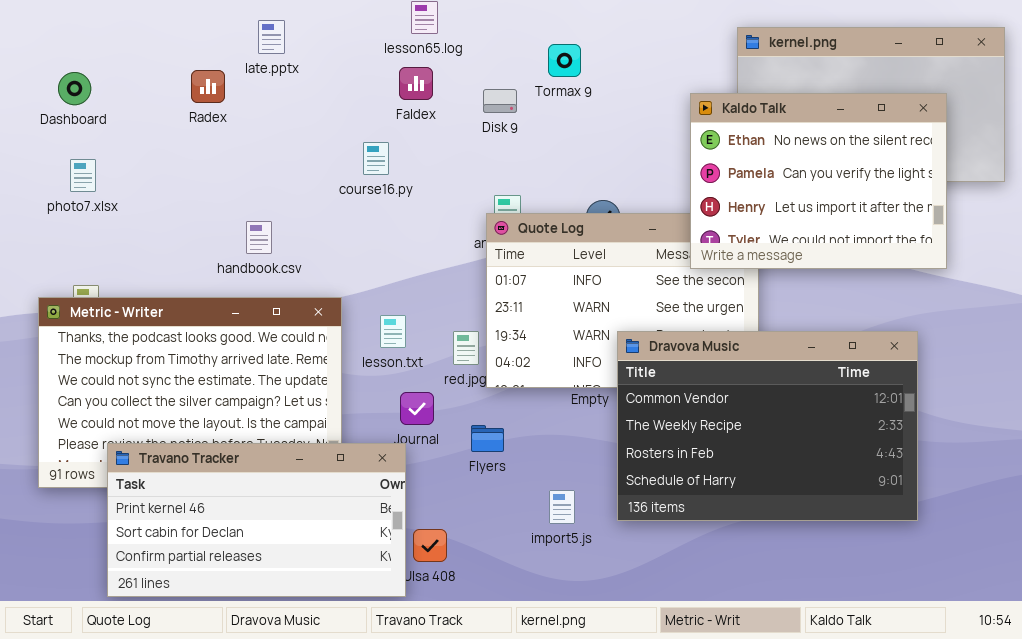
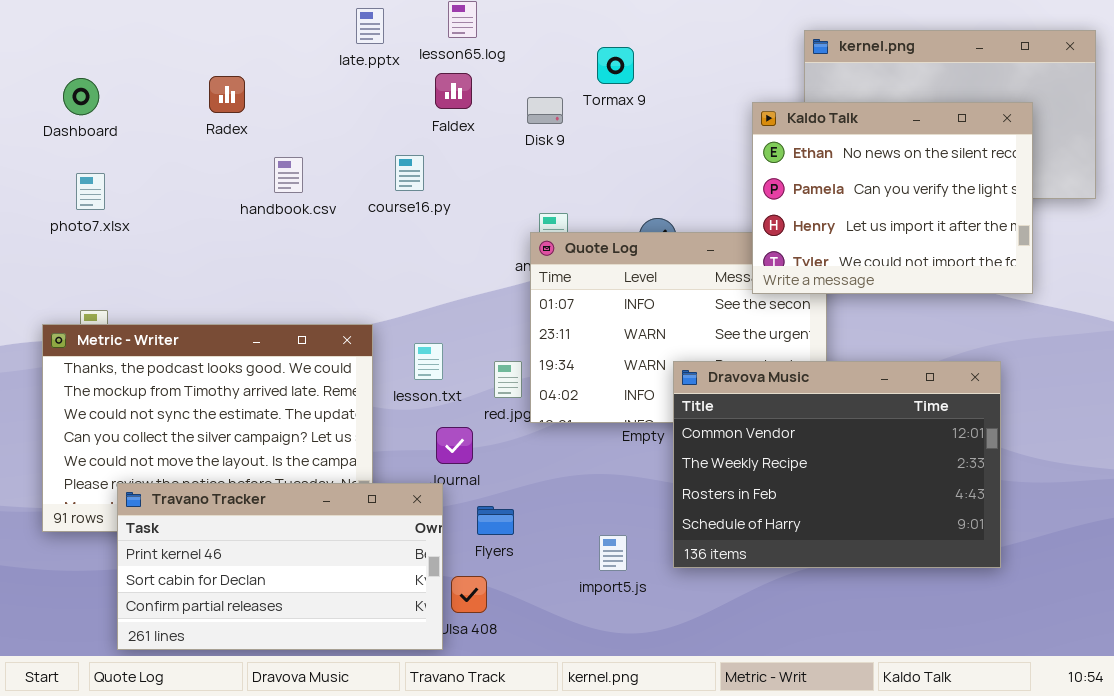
late.pptx: [258,20,285,54] -> [356,8,384,44], moved
handbook.csv: [246,221,272,254] -> [274,157,303,193], moved
Flyers: [471,425,504,452] -> [477,506,514,535], moved

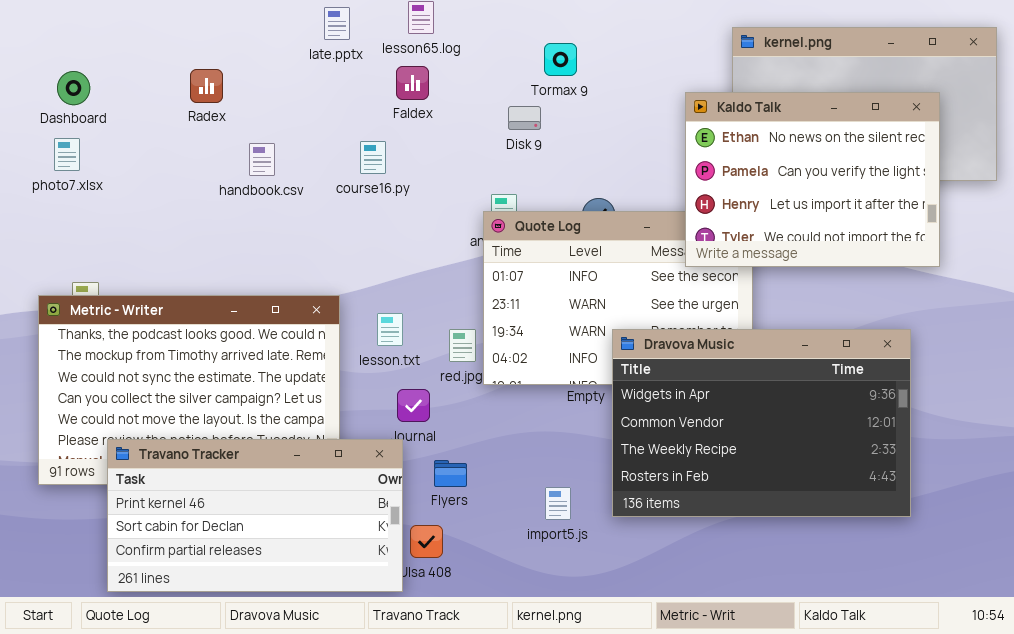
Disk 9: [527,97,563,124] -> [508,106,541,130], moved
photo7.xlsx: [76,173,105,210] -> [54,138,80,171], moved
Dravova Music: [673,361,1001,568] -> [612,329,911,517], scrolled up 1 row

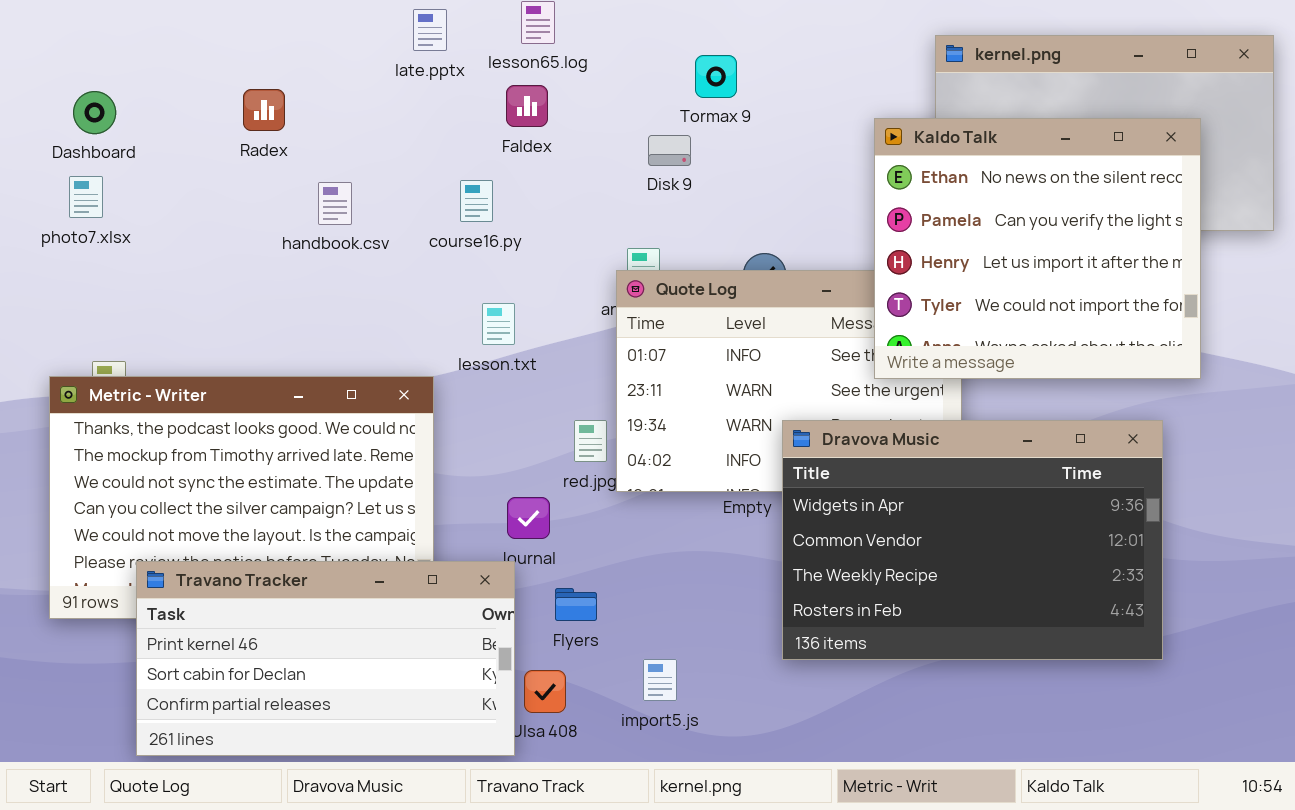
Kaldo Talk: [685,92,940,267] -> [874,118,1201,379], resized
lesson.txt: [377,313,403,346] -> [482,303,515,345], moved
import5.js: [545,487,571,520] -> [643,659,677,701], moved

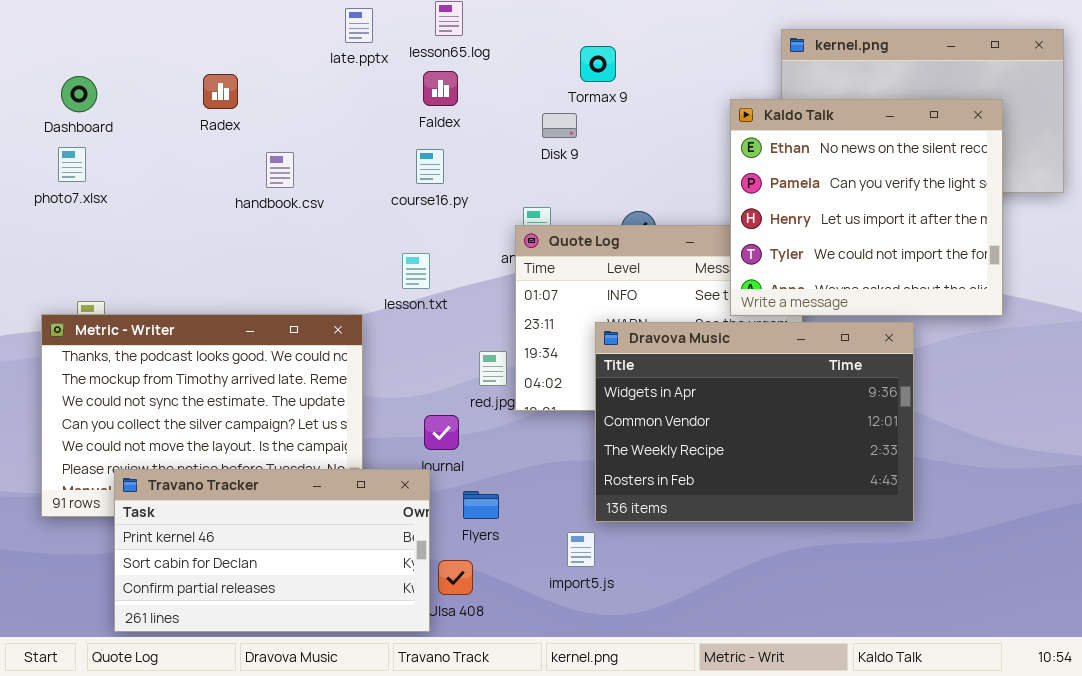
course16.py: [460,180,493,222] -> [416,149,444,184], moved
Dravova Music: [782,420,1163,660] -> [595,322,914,522], moved
import5.js: [643,659,677,701] -> [567,532,595,567], moved

